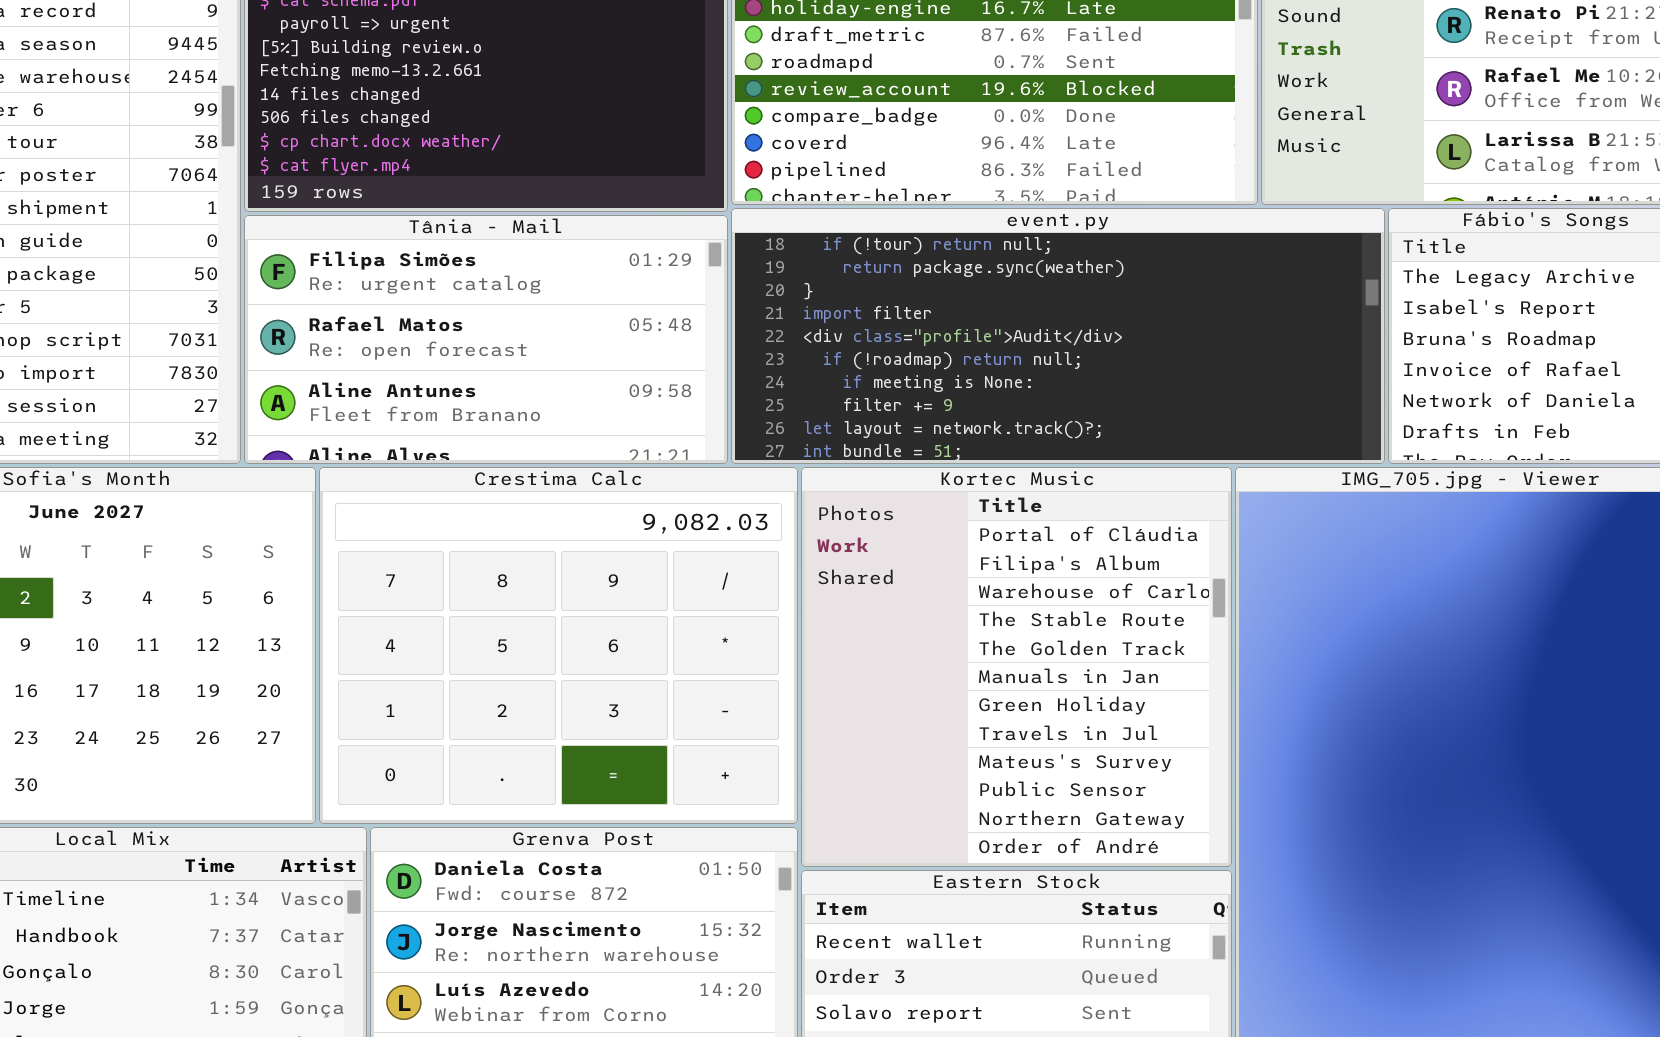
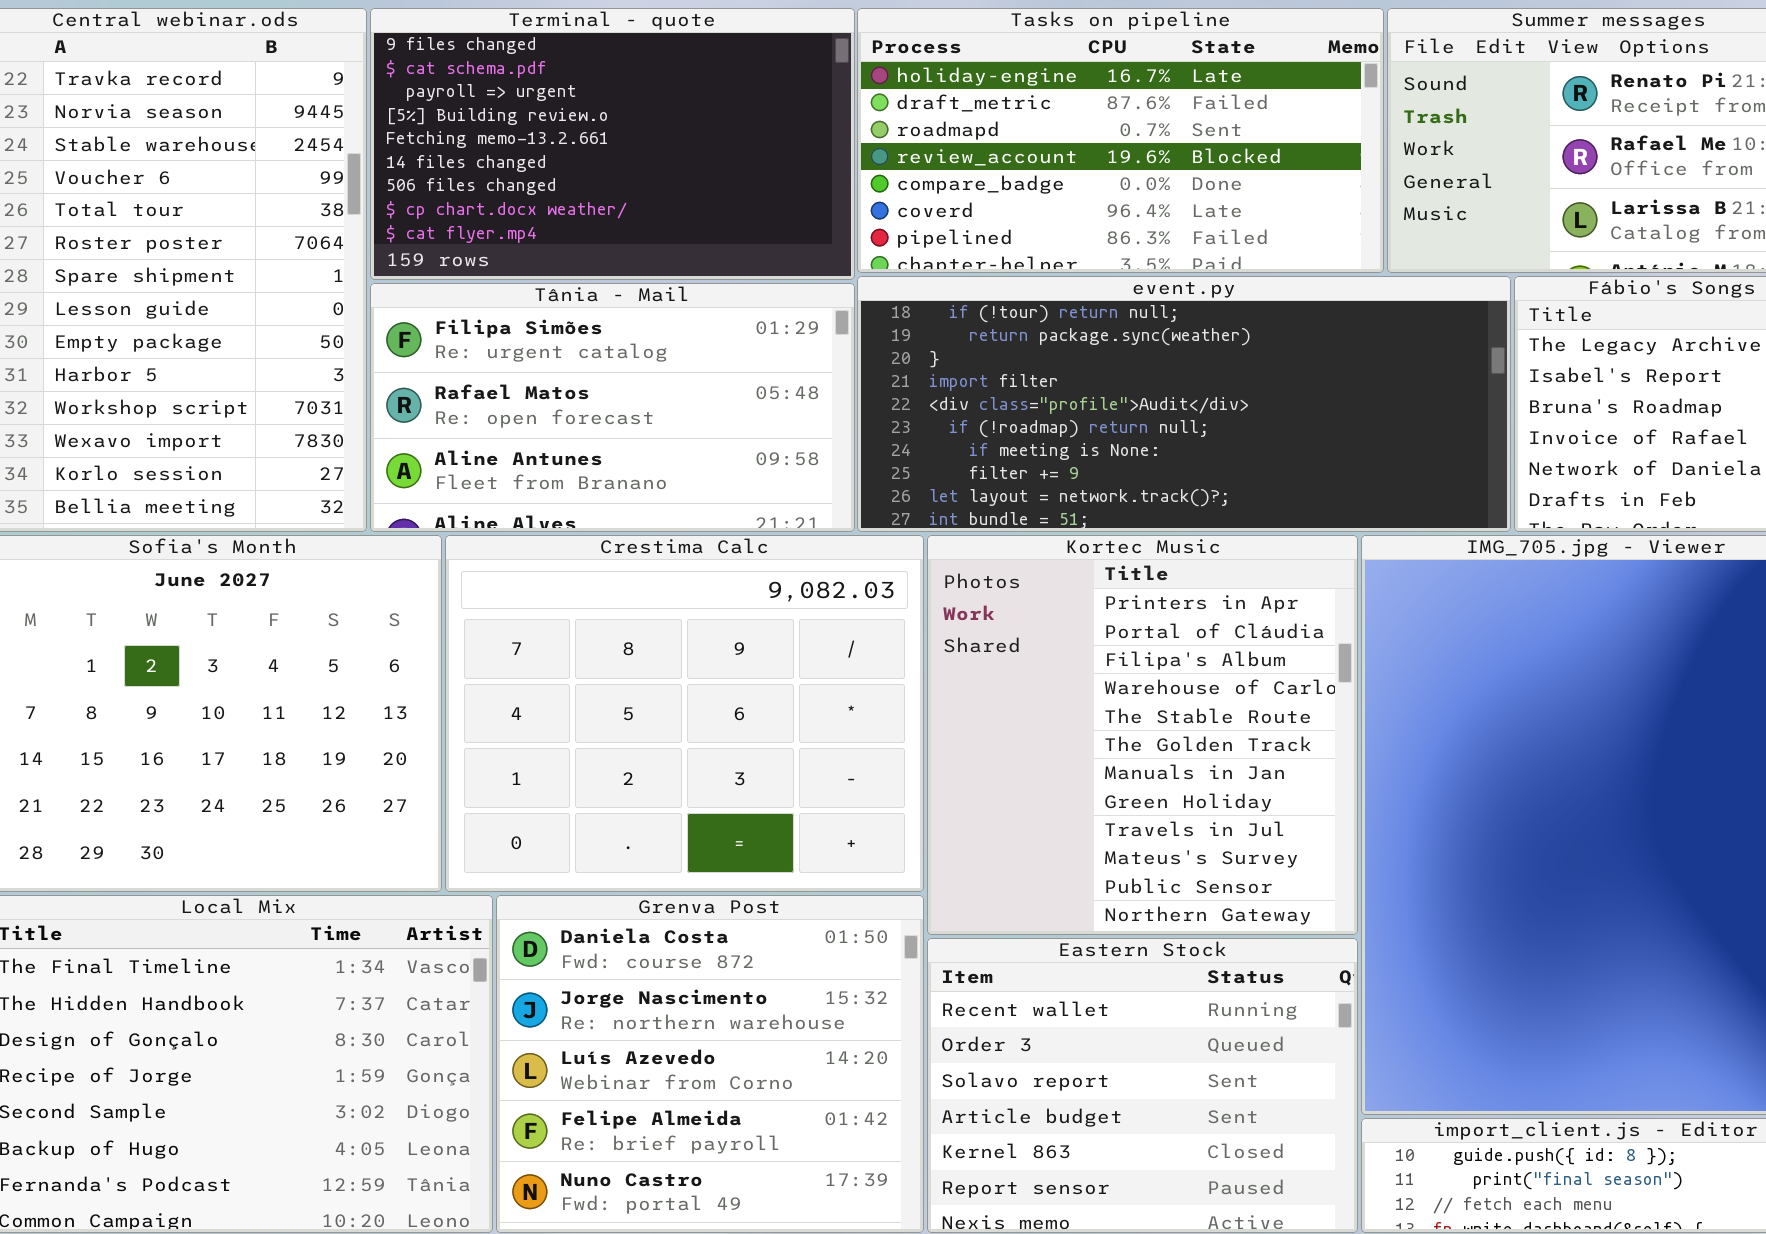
Kortec Music: [801,467,1232,867] -> [927,535,1358,935], scrolled up 1 row

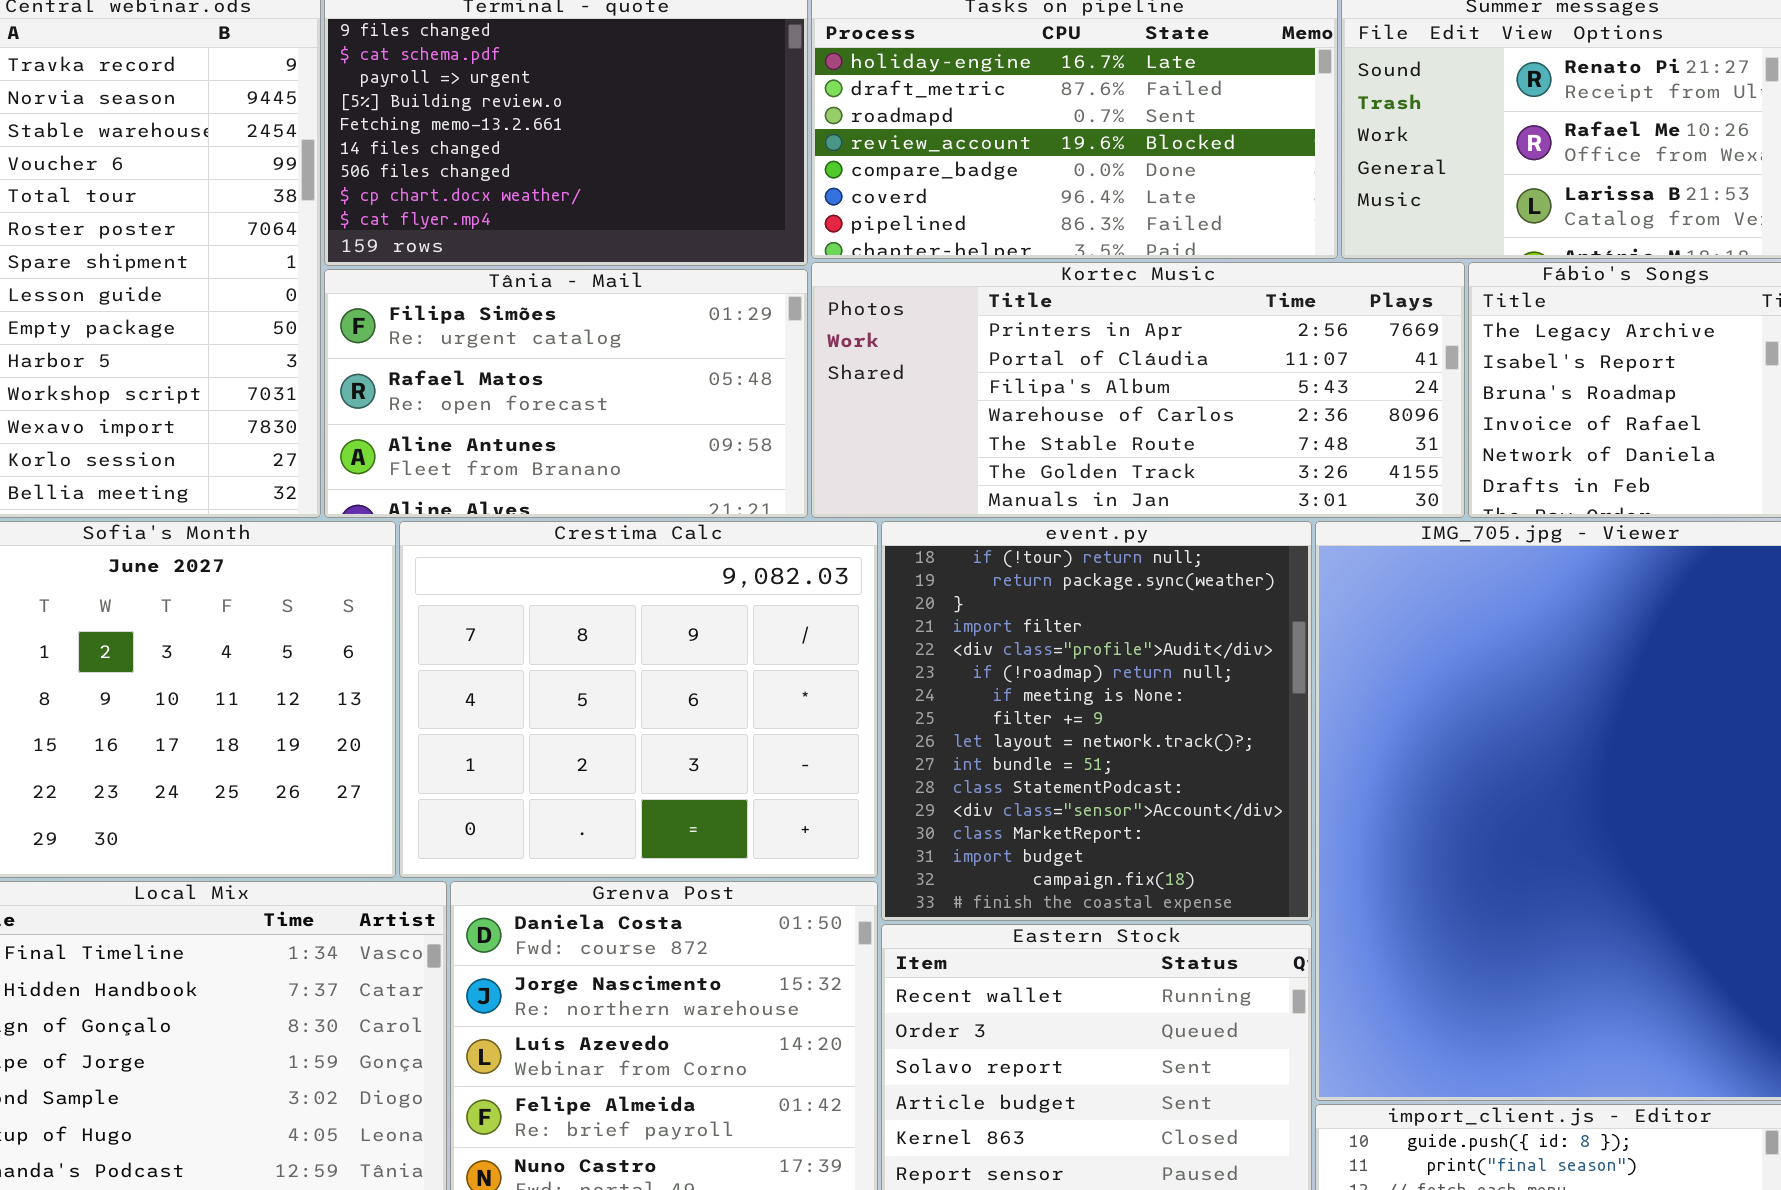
event.py: [857,276,1511,532] -> [881,521,1312,921], moved, resized
Kortec Music: [927,535,1358,935] -> [811,262,1465,518], moved, resized

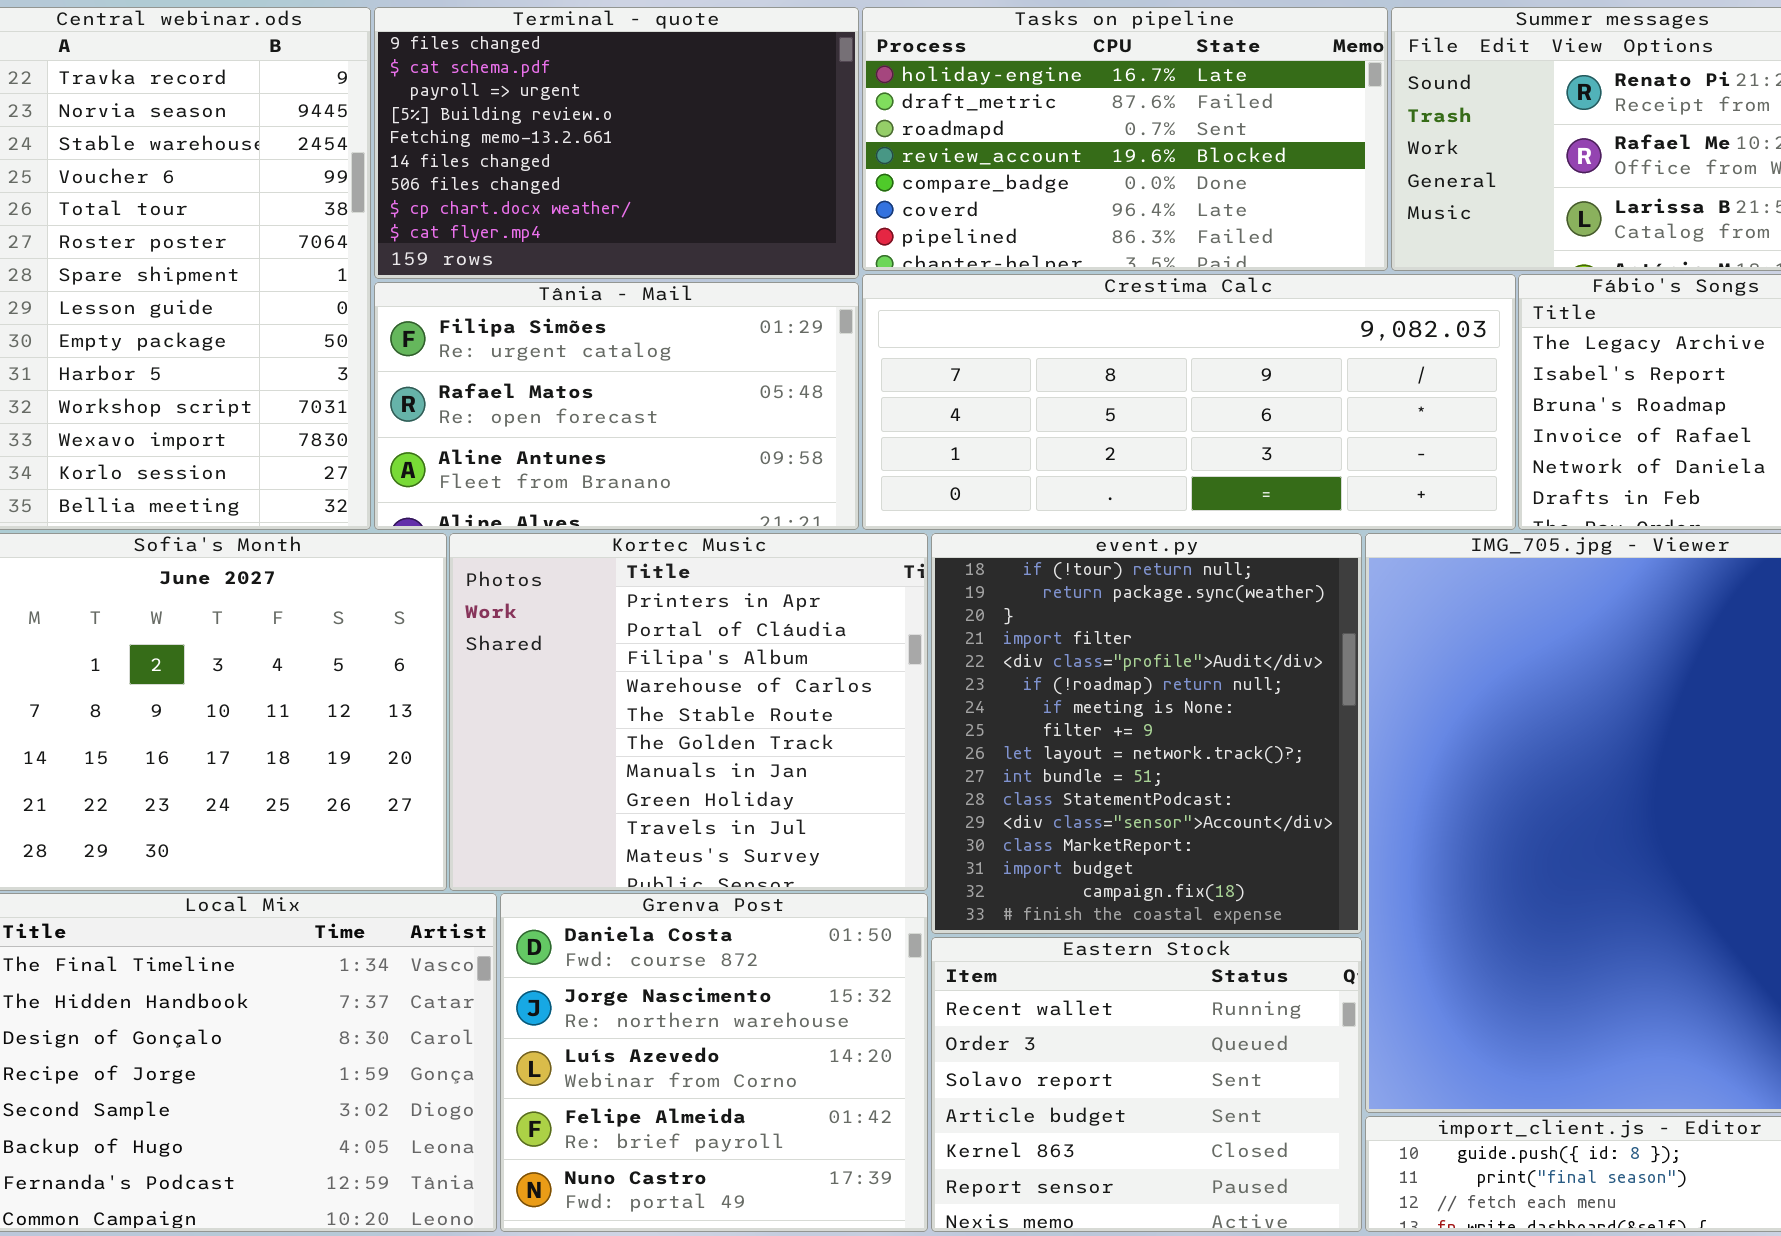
Kortec Music: [811,262,1465,518] -> [449,533,928,891], moved, resized
Crestima Calc: [399,521,878,878] -> [862,274,1516,530], moved, resized

